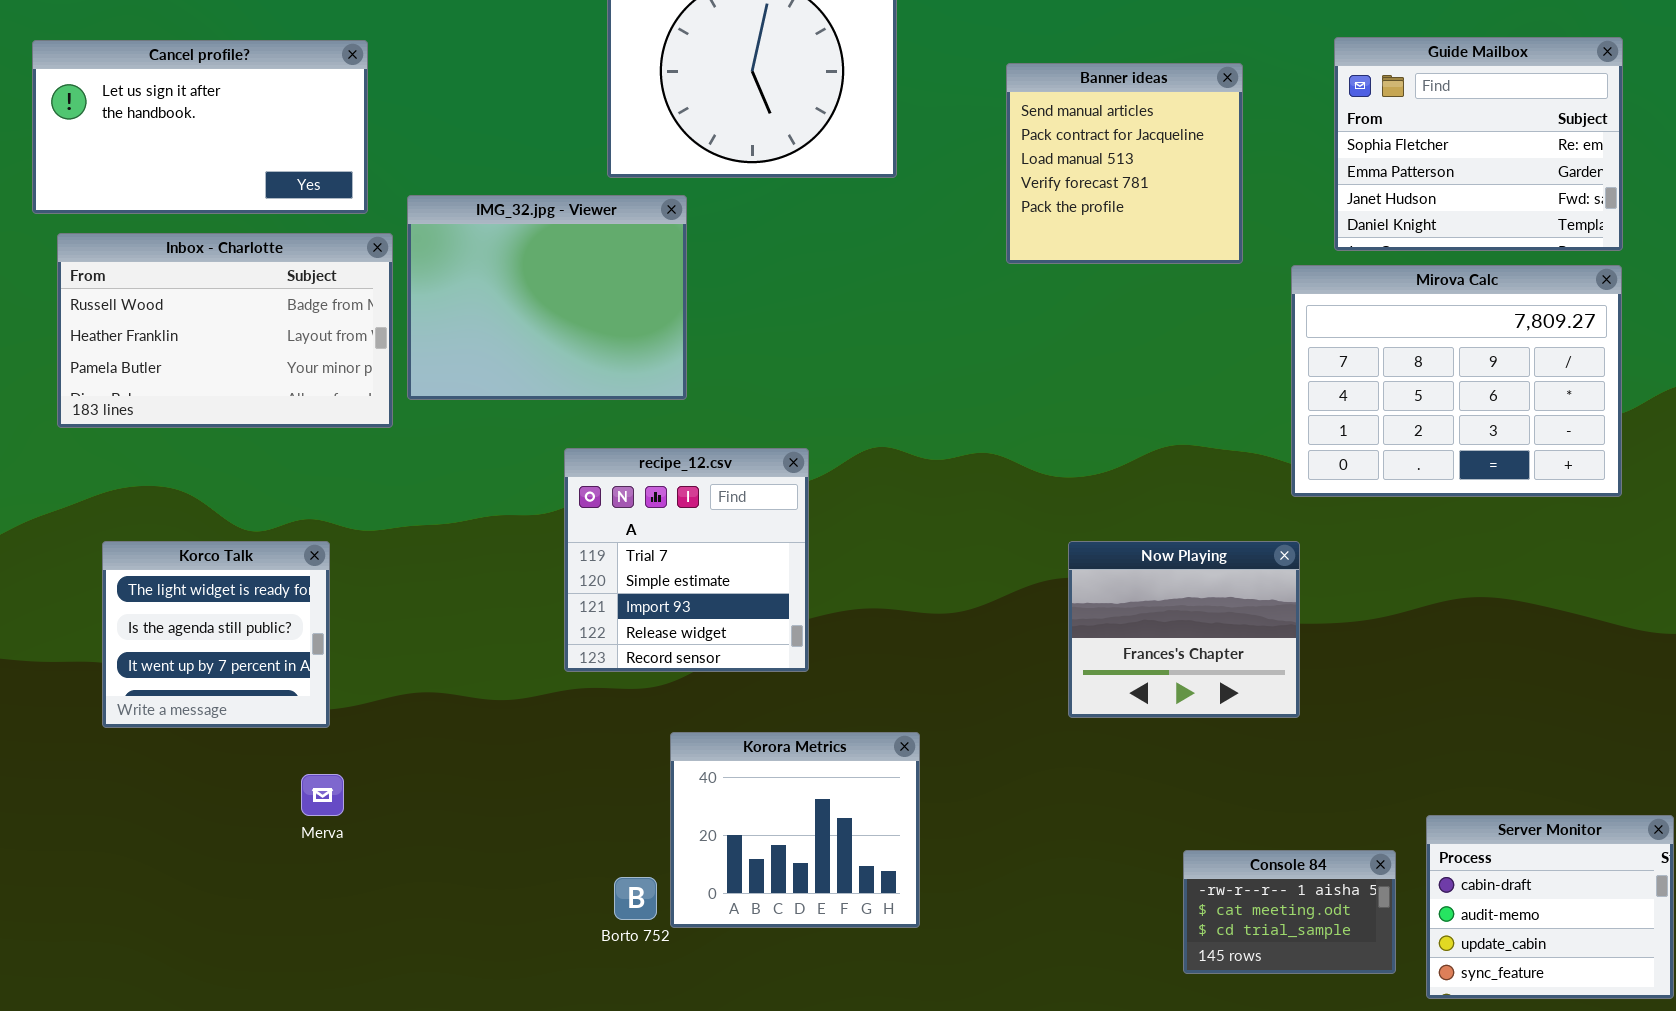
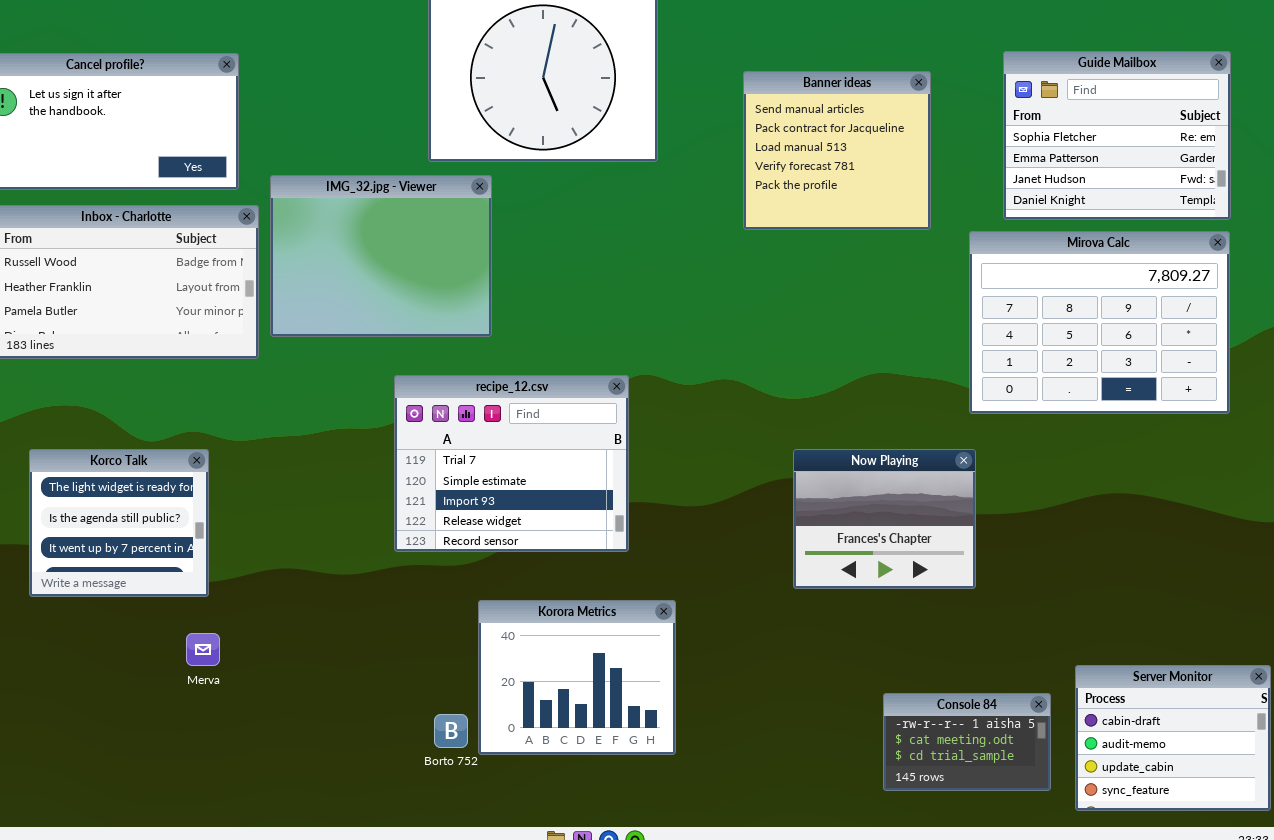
recipe_12.csv: [564,448,809,672] -> [394,375,629,552], resized

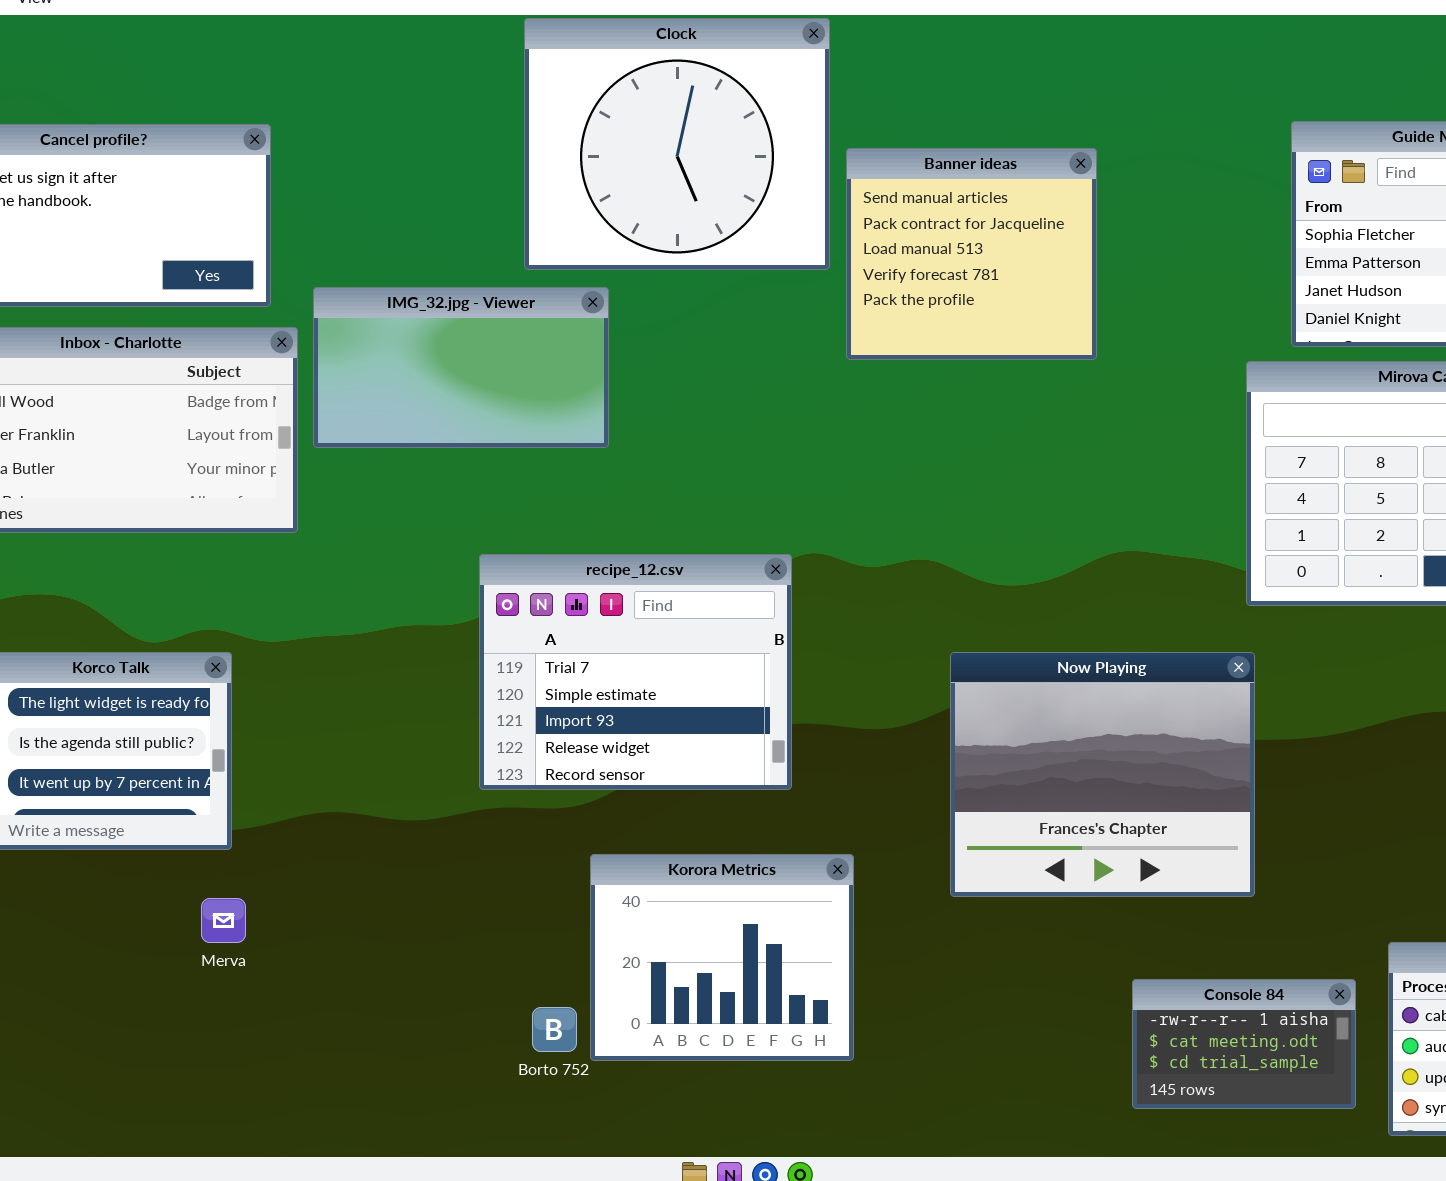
Banner ideas: [743,71,931,230] -> [846,148,1097,360], moved
IMG_32.jpg - Viewer: [270,175,492,337] -> [313,287,609,448], resized
Now Playing: [793,449,976,589] -> [950,652,1255,897], resized

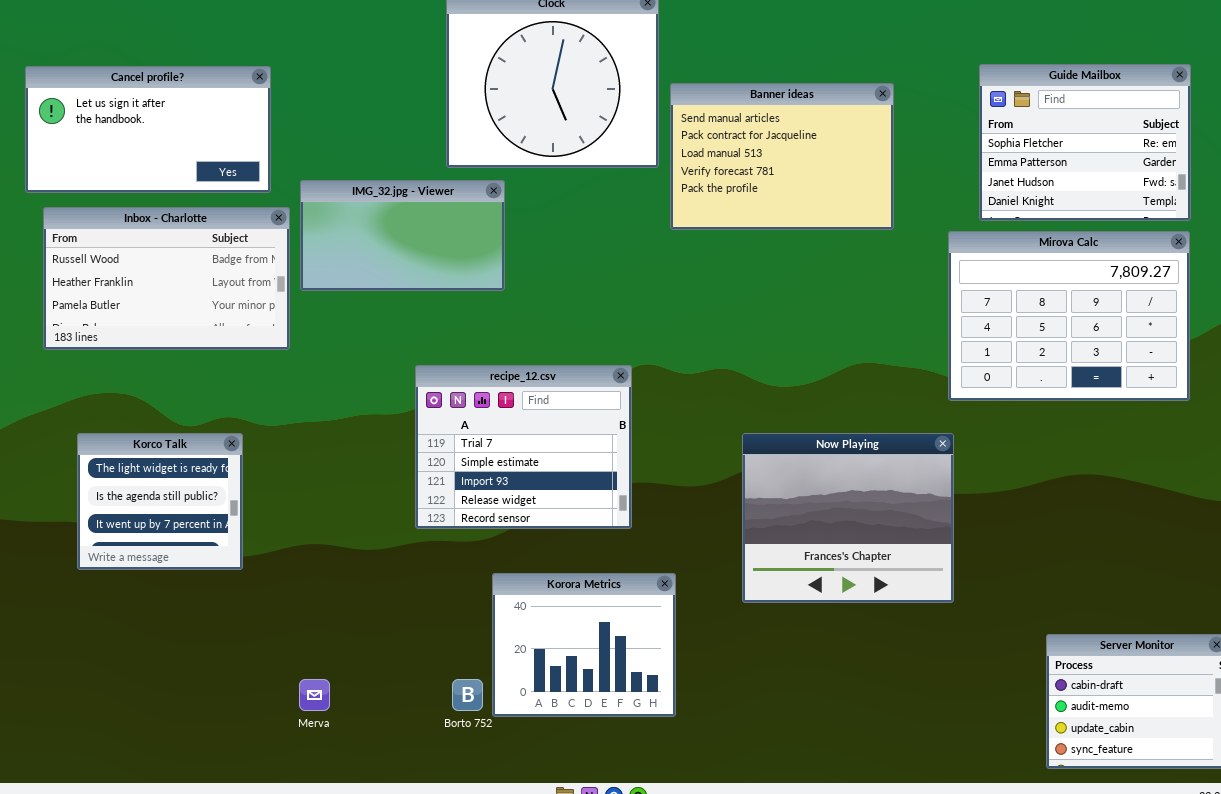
Banner ideas: [846,148,1097,360] -> [670,83,894,230], resized
Merva: [201,898,246,943] -> [299,679,330,711], moved
Console 84: [1132,979,1356,1109] -> none, closed

